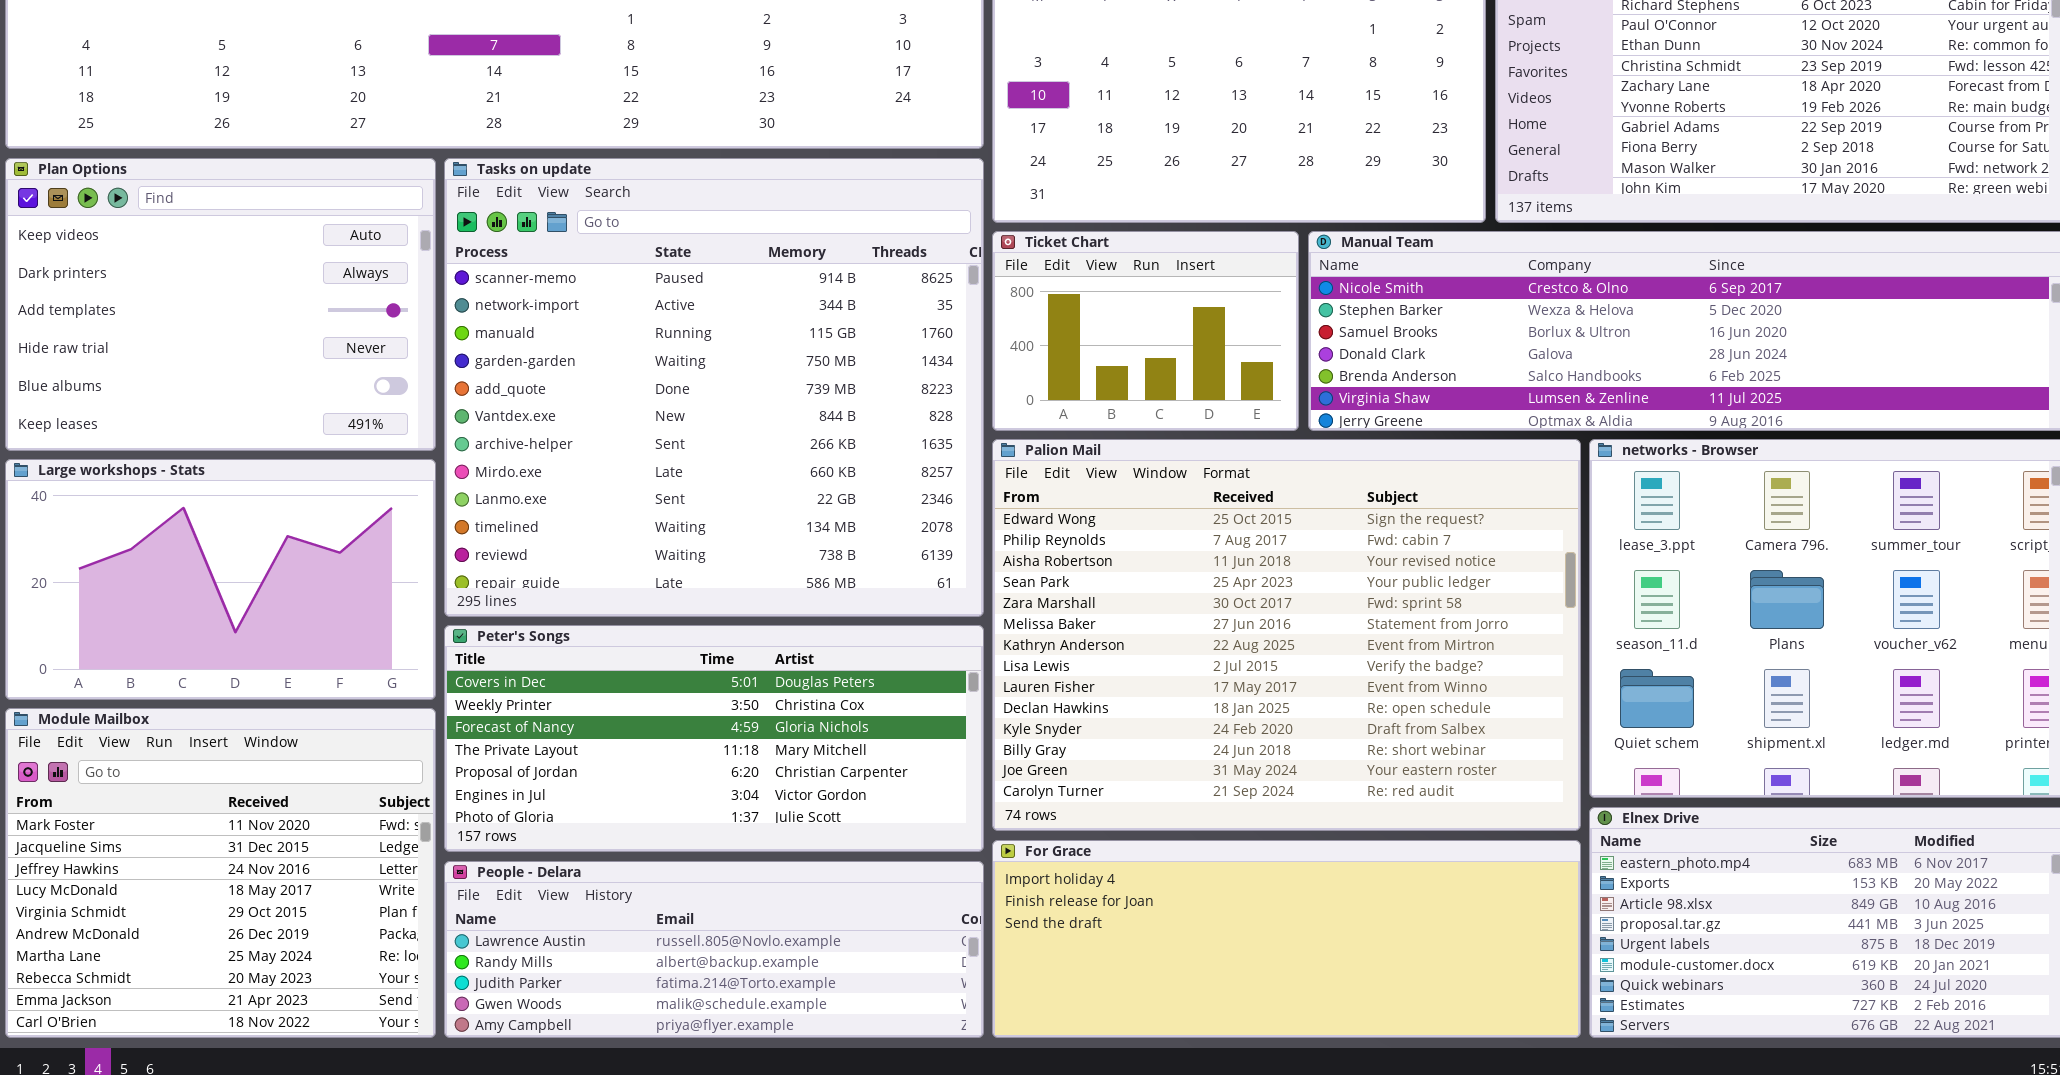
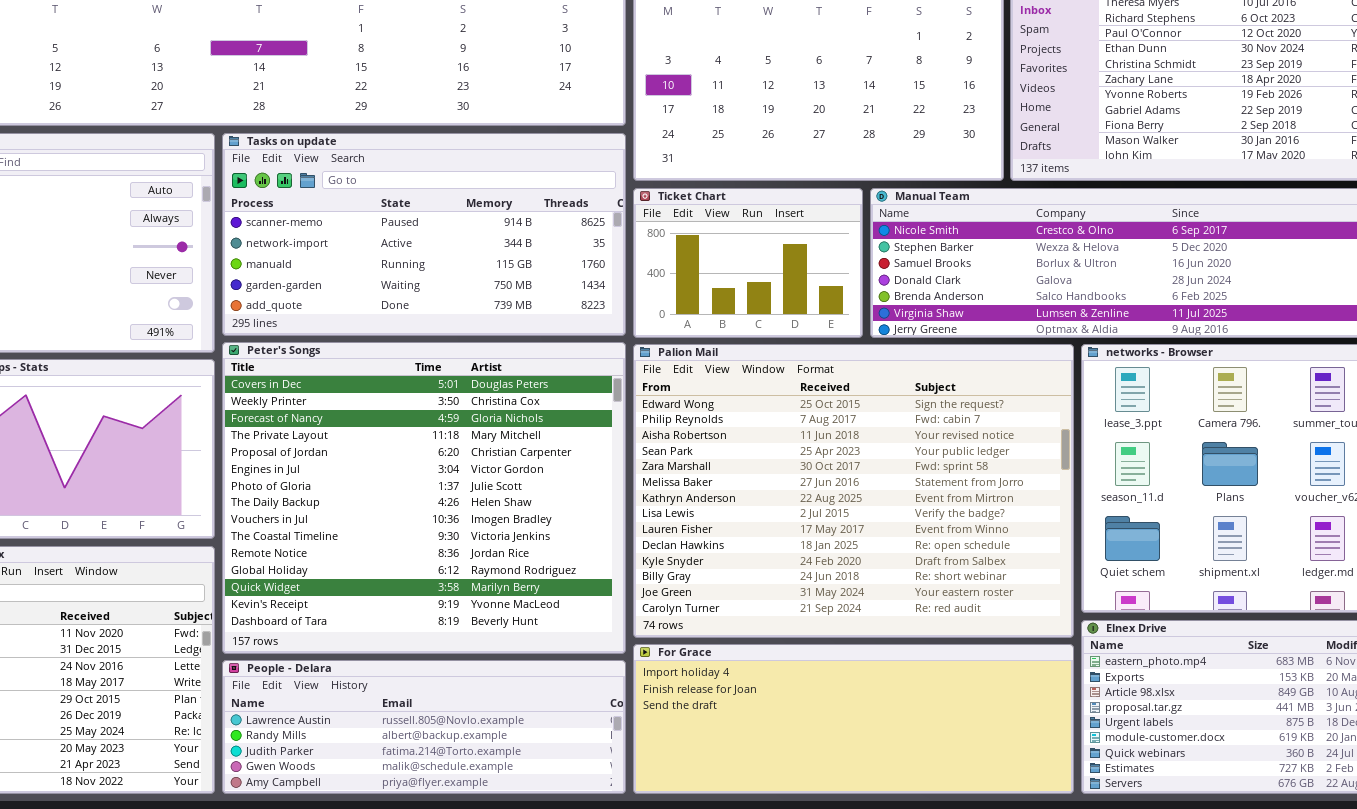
Tasks on update: [444,158,984,617] -> [222,133,626,336], resized
Peter's Songs: [444,625,984,852] -> [222,342,626,654], resized

